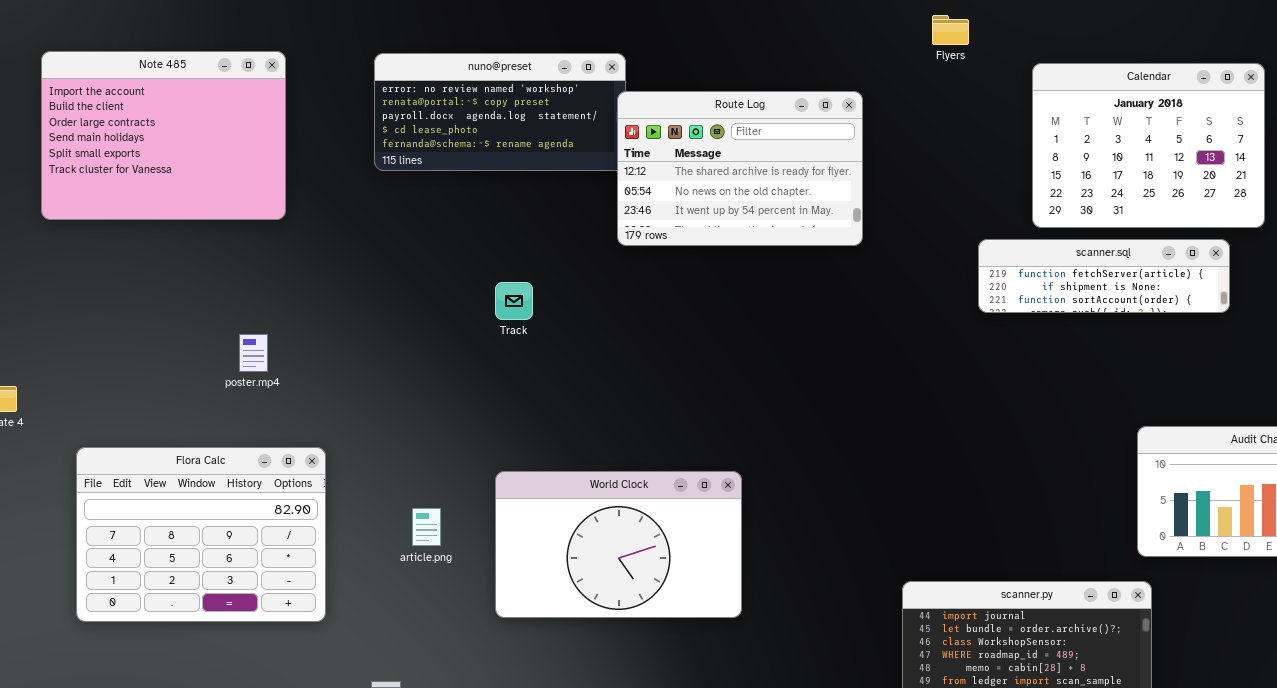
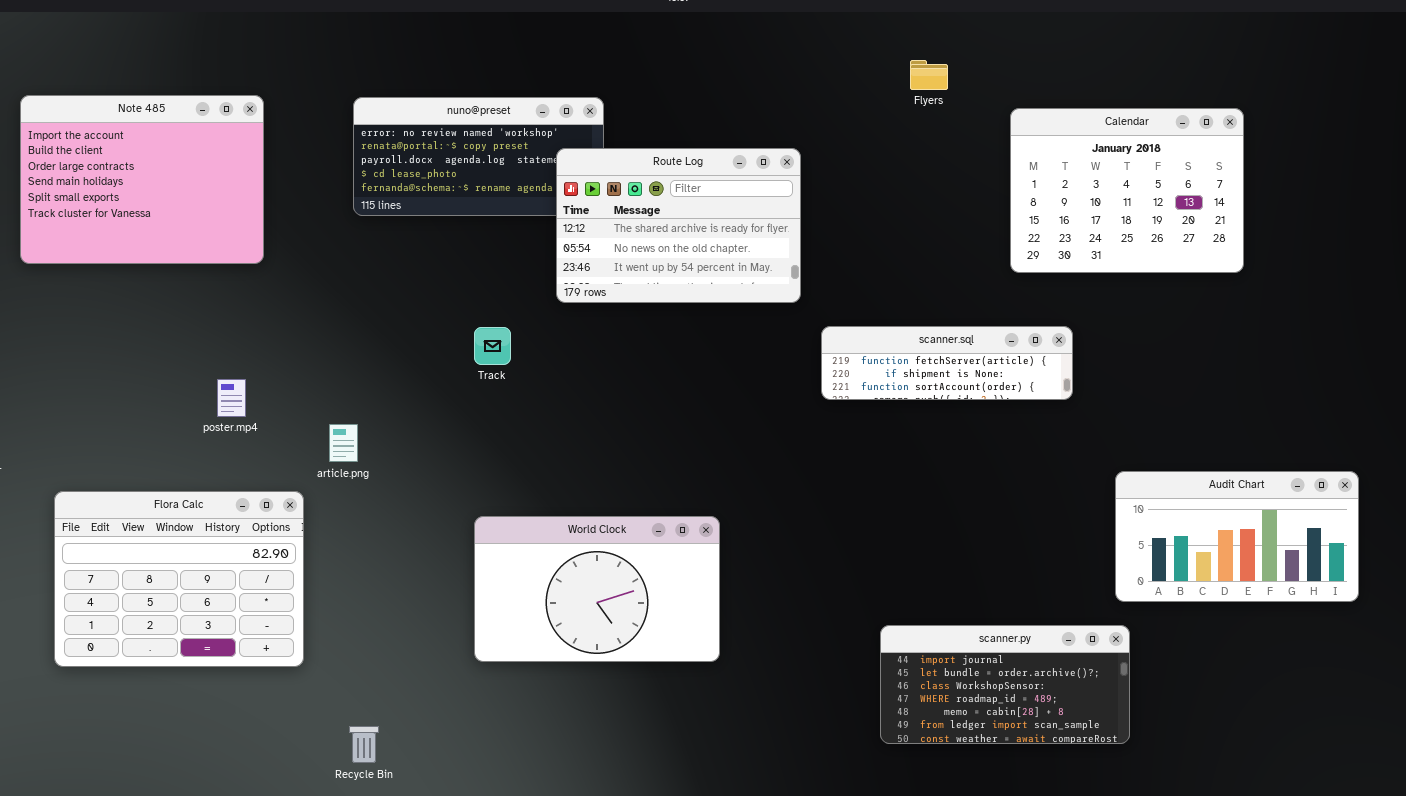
Route Log: [617,91,863,246] -> [556,148,801,303], moved
scanner.sql: [978,239,1230,313] -> [821,326,1073,400], moved
article.png: [412,508,441,546] -> [329,424,358,462], moved

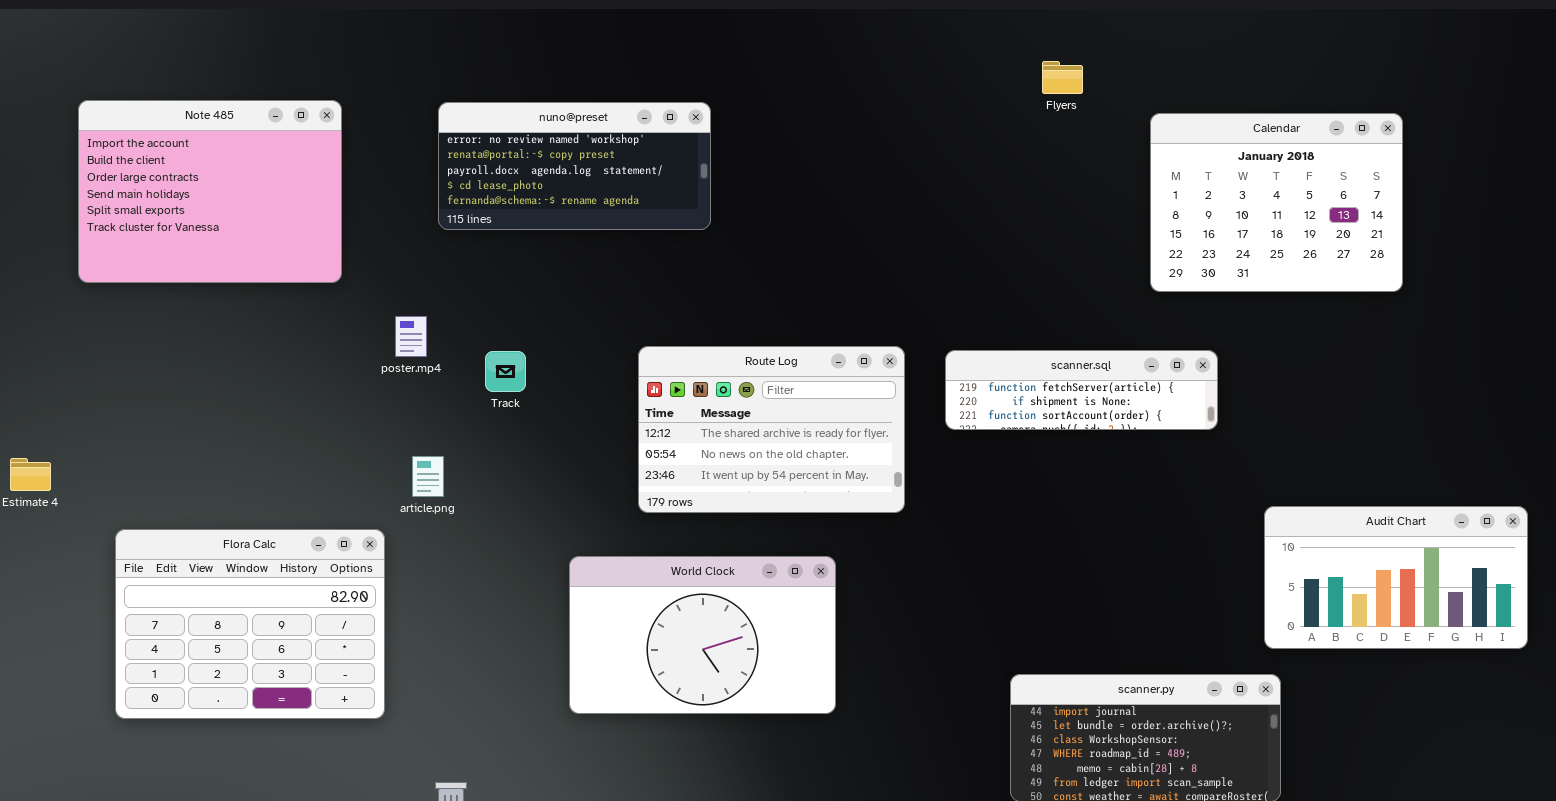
Route Log: [556,148,801,303] -> [638,346,905,513], moved
Track: [474,327,511,365] -> [485,351,526,392], moved
poster.mp4: [217,379,246,417] -> [395,316,427,357], moved

